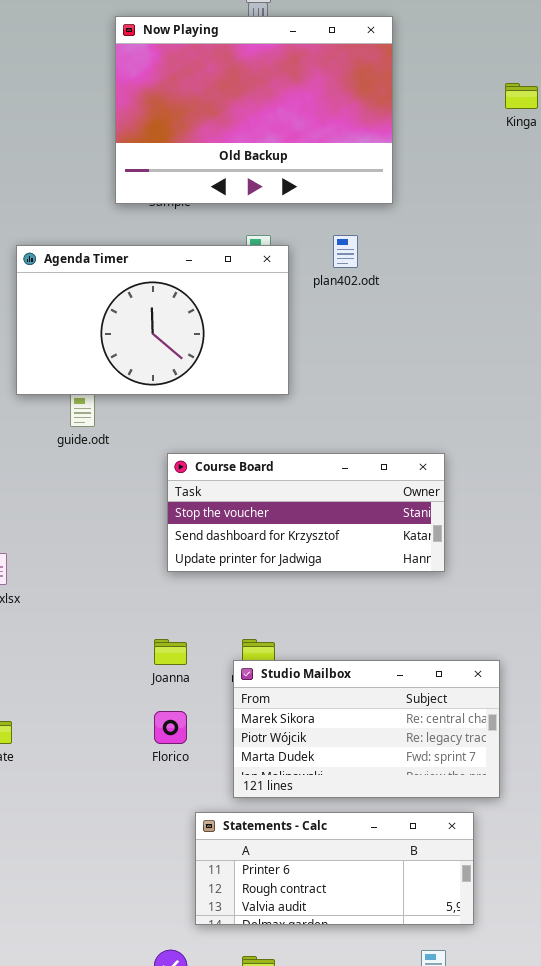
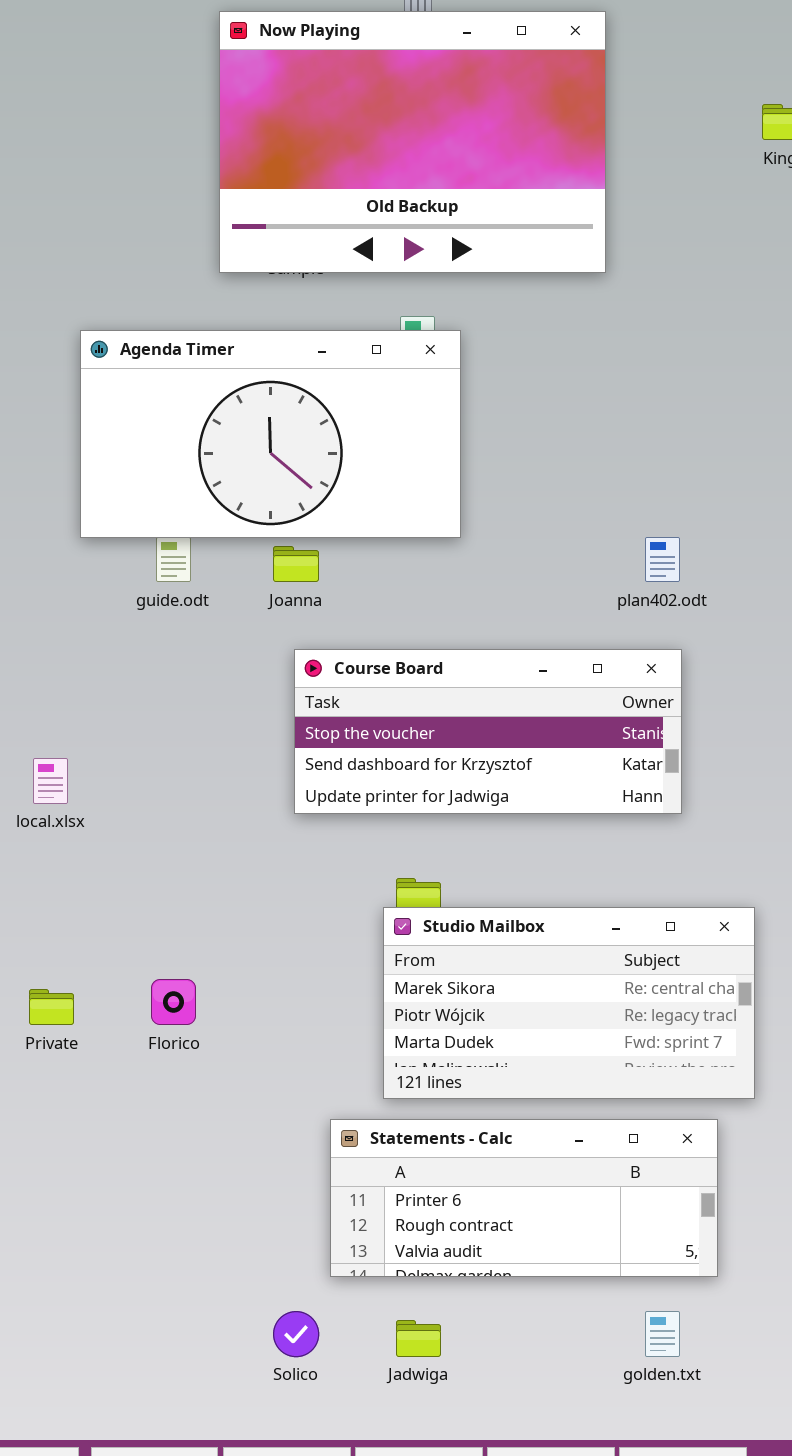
plan402.odt: [333,235,358,268] -> [645,537,680,582], moved
Course Board: [167,453,445,572] -> [294,649,682,814], moved
Joanna: [154,639,187,665] -> [273,546,319,582], moved
Florico: [154,711,187,744] -> [151,979,196,1025], moved

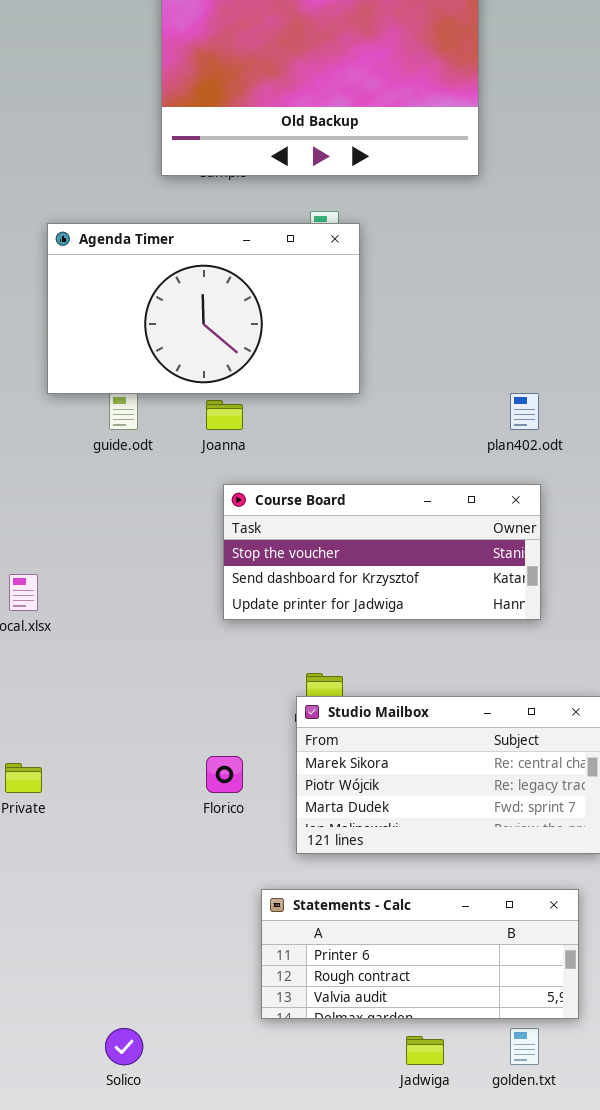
Florico: [151,979,196,1025] -> [206,756,243,793], moved
Statements - Calc: [330,1119,718,1277] -> [261,889,579,1019], moved
Solico: [273,1311,319,1357] -> [105,1028,143,1065], moved
Jadwiga: [396,1320,441,1357] -> [406,1036,444,1065], moved

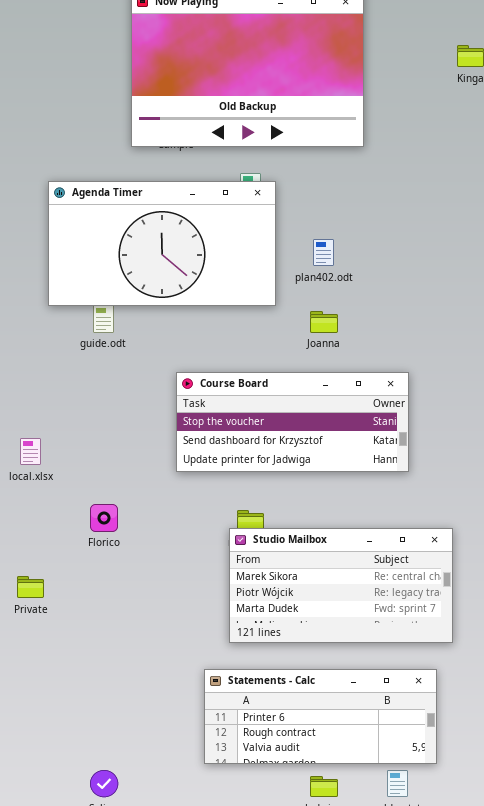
plan402.odt: [510,393,539,430] -> [313,239,334,266], moved
Joanna: [206,400,243,430] -> [310,311,338,333], moved
Florico: [206,756,243,793] -> [90,504,118,532], moved

